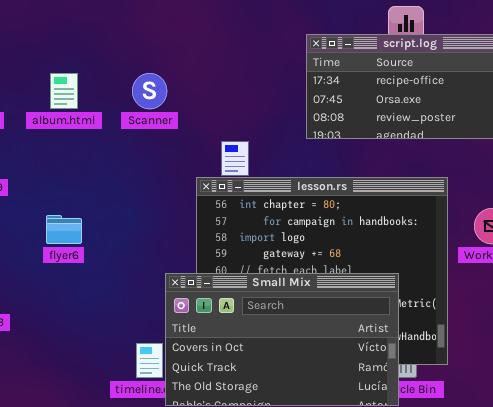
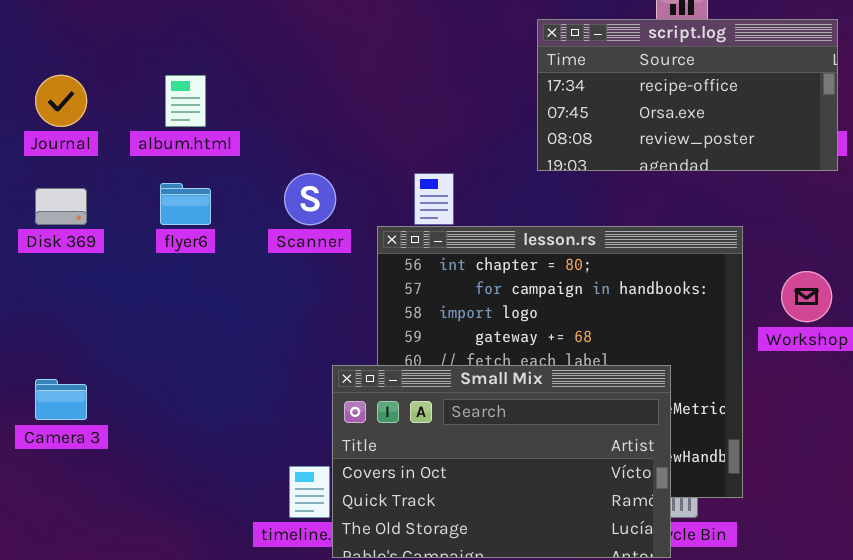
Scanner: [132,73,167,109] -> [284,173,336,225], moved
flyer6: [46,215,82,244] -> [160,183,211,225], moved

